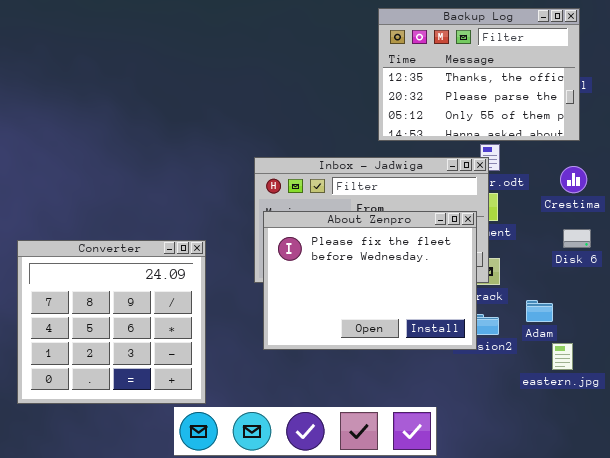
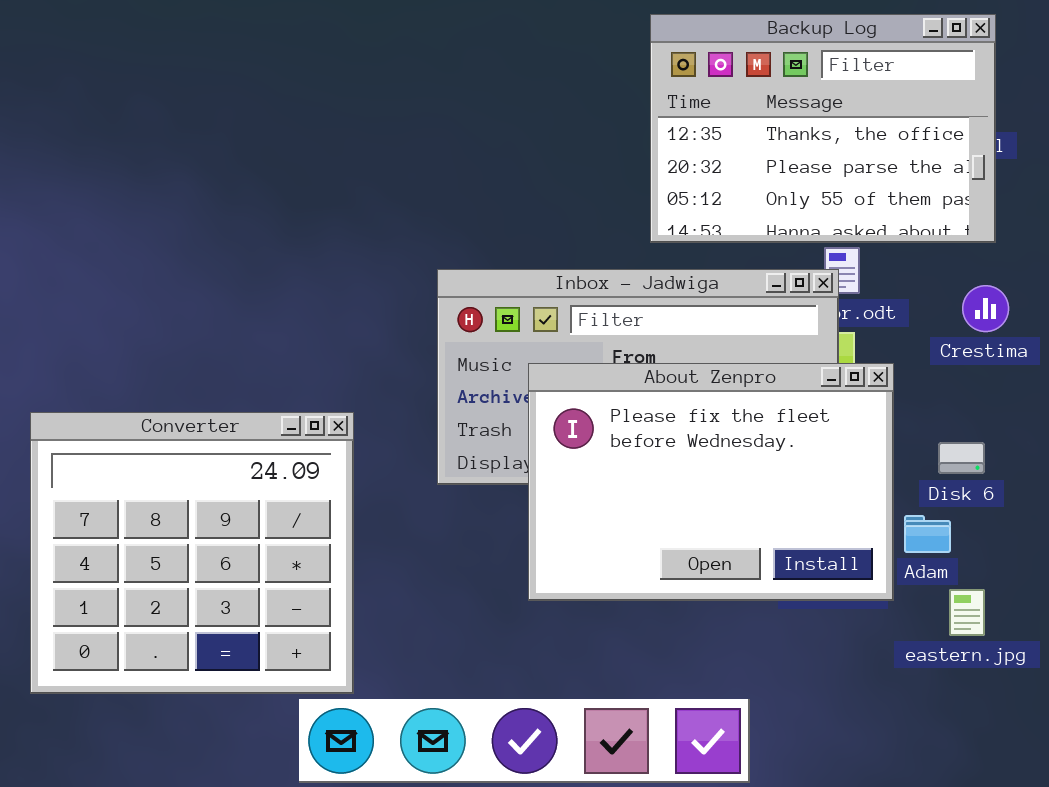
About Zenpro: [263,211,477,350] -> [528,363,894,601], moved
Disk 6: [563,229,591,248] -> [938,442,985,474], moved

